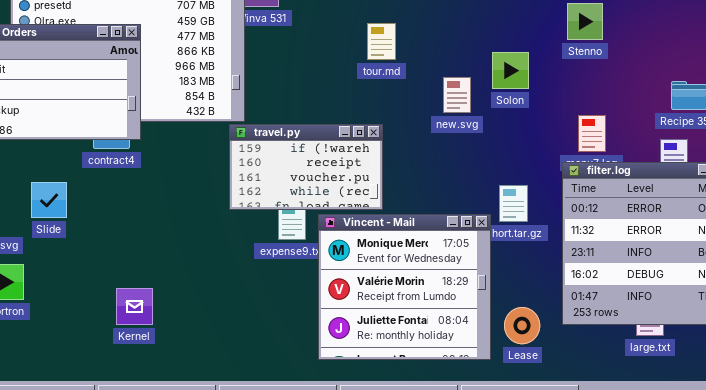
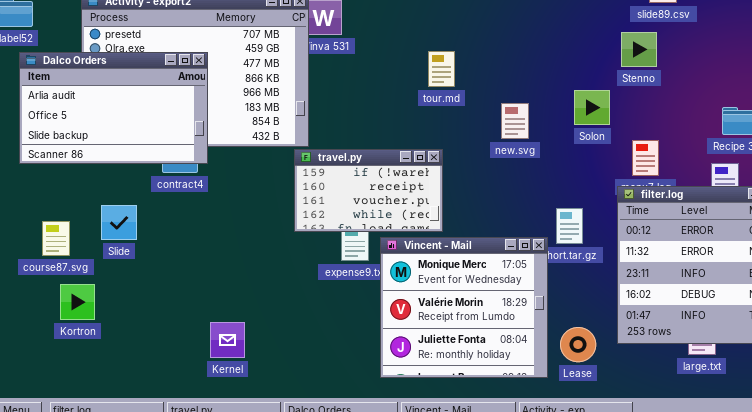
Solon: [492,52,529,89] -> [574,90,610,125], moved
Kernel: [116,288,153,325] -> [210,322,245,358], moved

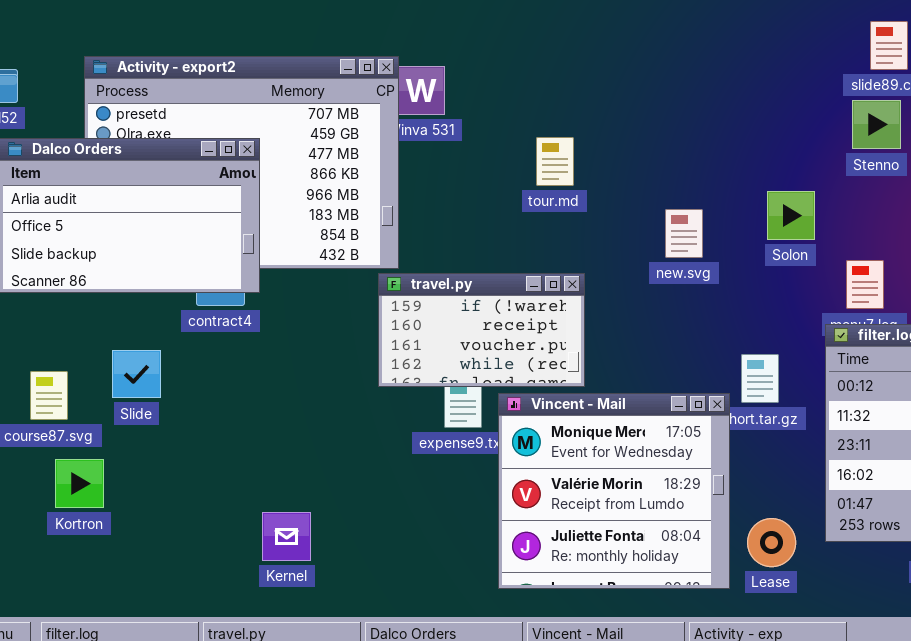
Stenno: [621,32,657,67] -> [852,100,901,149], moved
tour.md: [428,51,455,87] -> [536,137,574,186], moved

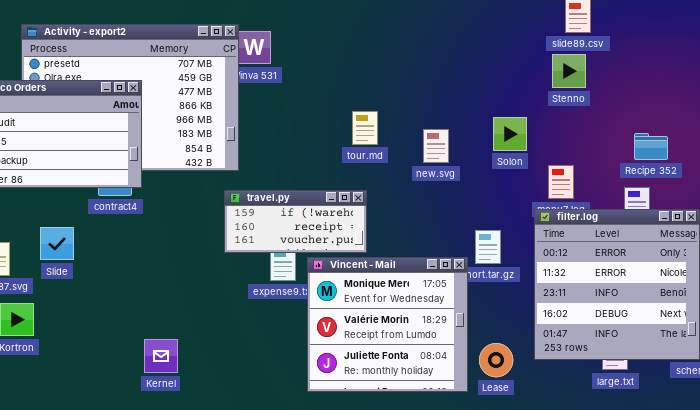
tour.md: [536,137,574,186] -> [352,111,378,145], moved
travel.py: [378,273,585,387] -> [224,190,367,253], resized

